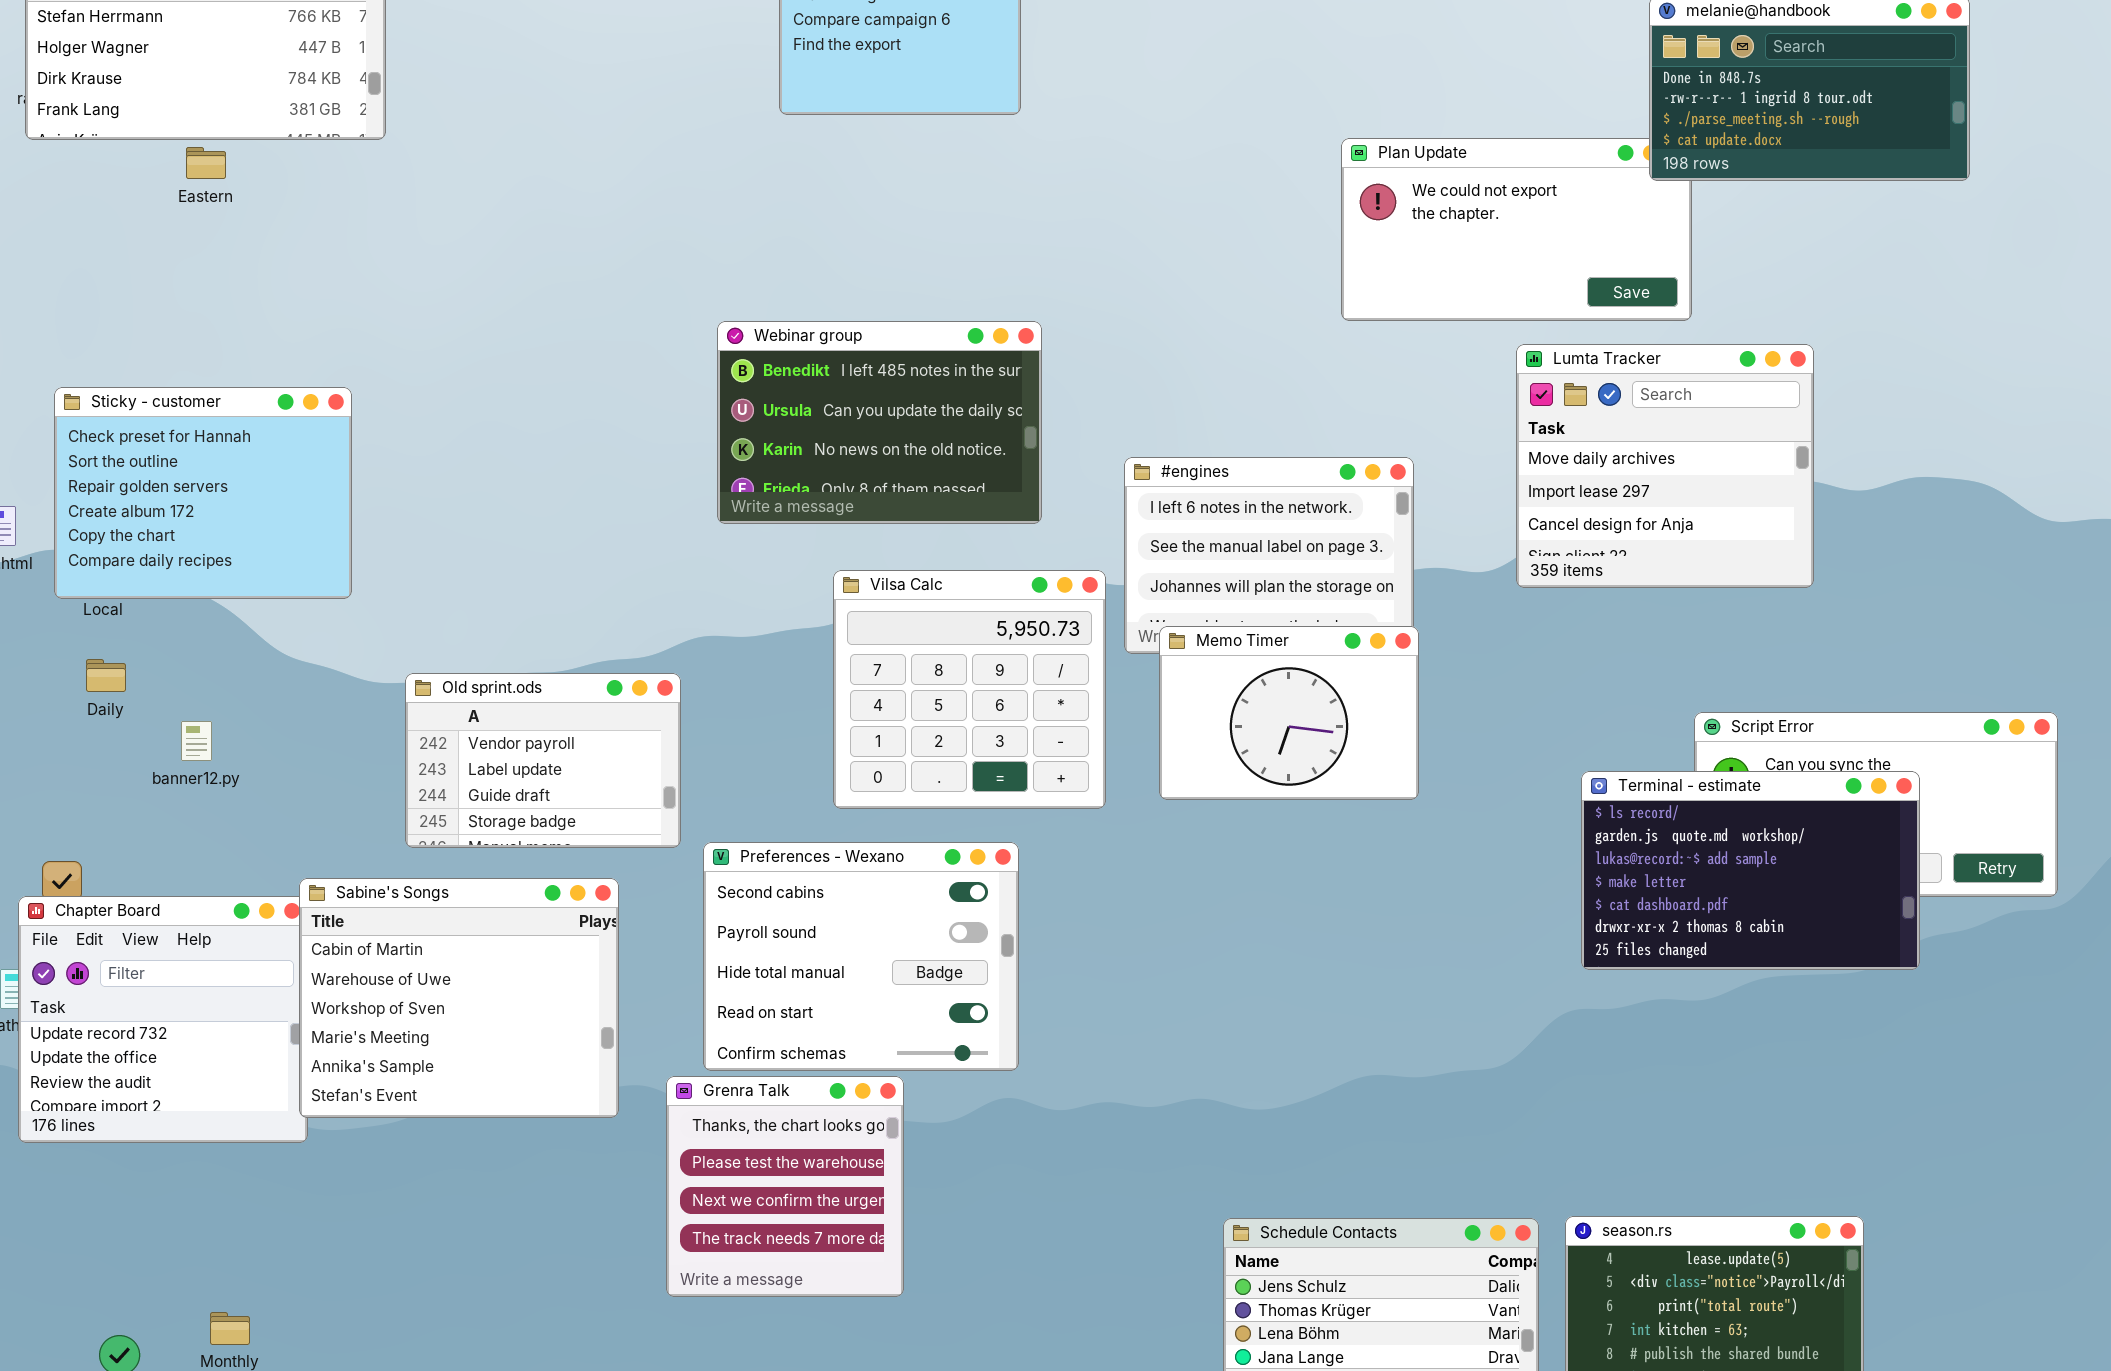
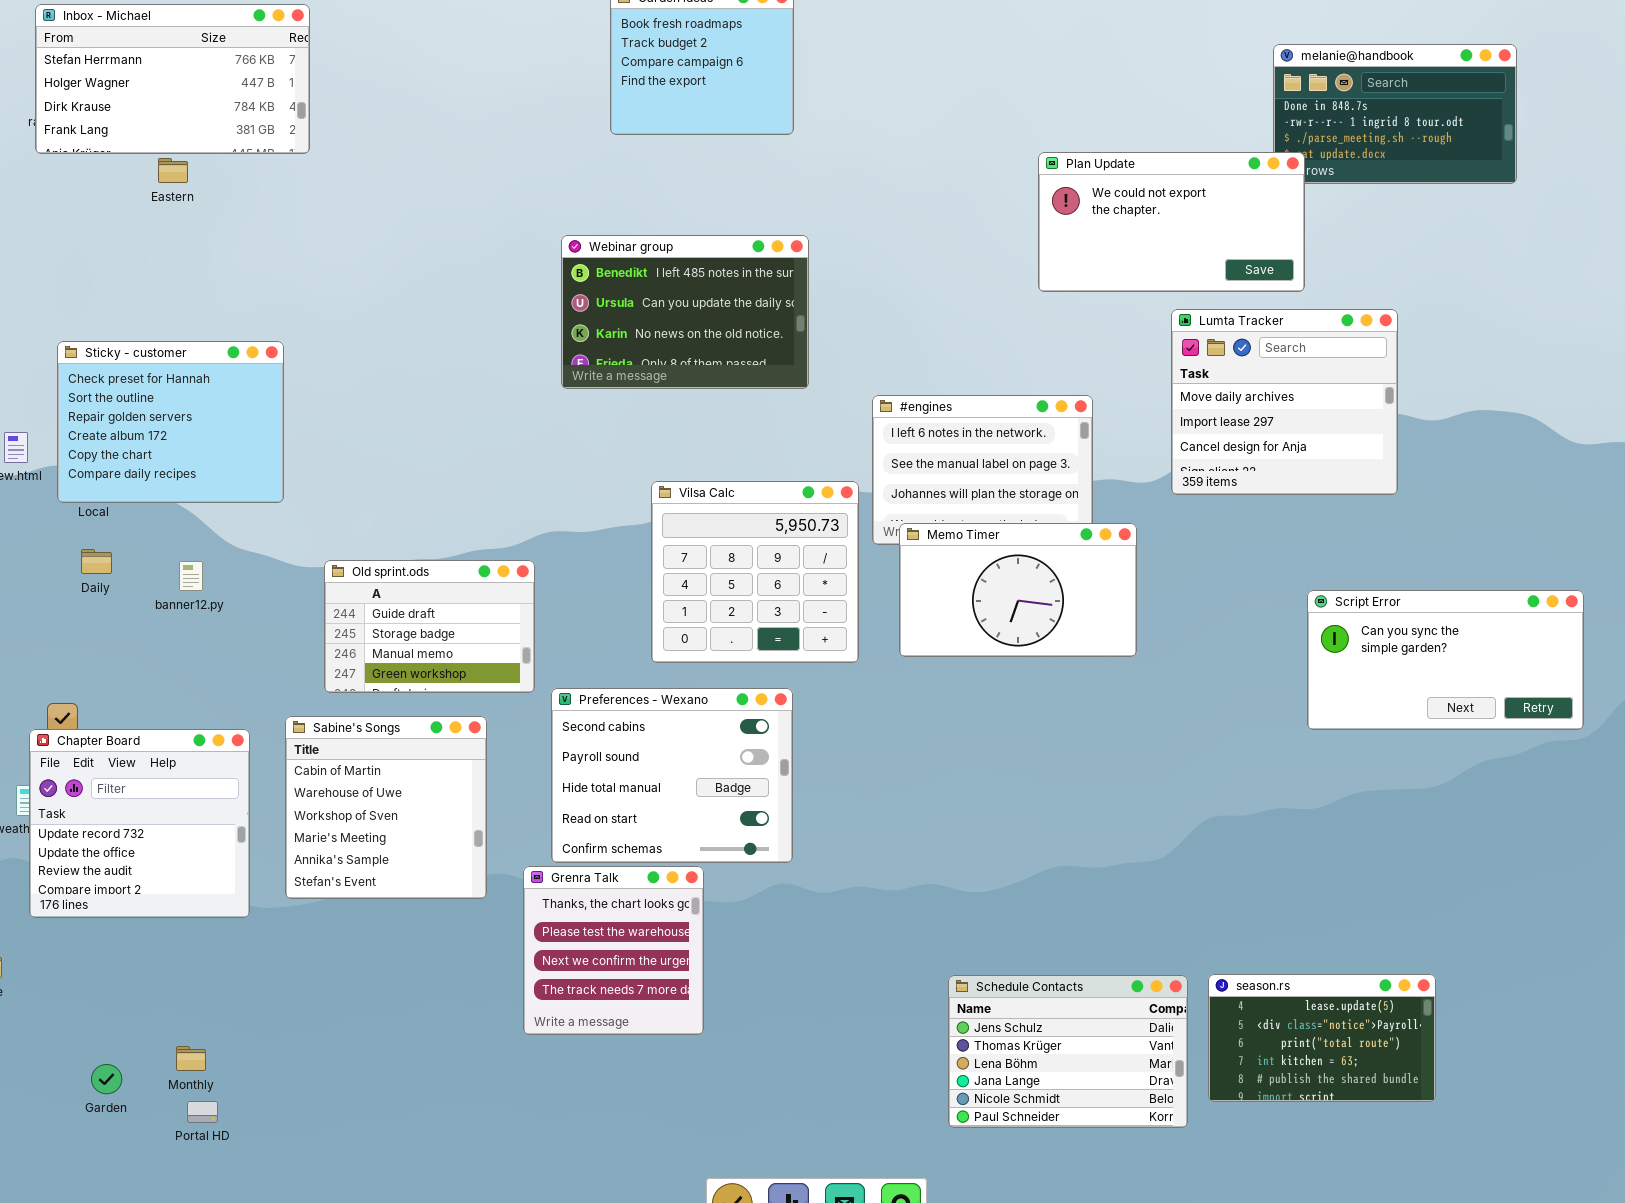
Plan Update: [1341,138,1692,321] -> [1038,152,1305,292], raised
Webinar group: [717,321,1042,524] -> [561,235,809,389], moved
Memo Timer: [1159,626,1419,800] -> [899,523,1137,657], resized
Old sprint.ods: [405,673,681,848] -> [324,560,535,693], scrolled down 2 rows
banner12.py: [181,721,212,761] -> [179,561,203,591], moved
Terminal - estimate: [1581,771,1920,970] -> none, closed
Sabine's Songs: [299,878,619,1118] -> [285,716,487,899], resized

